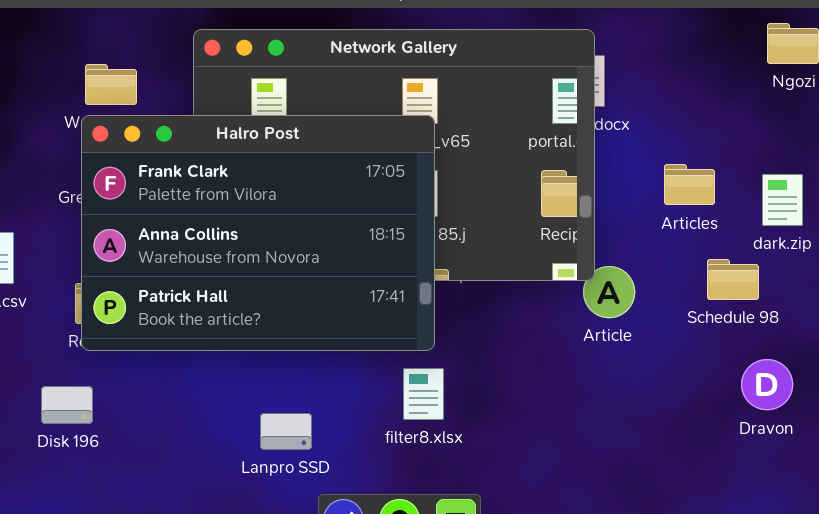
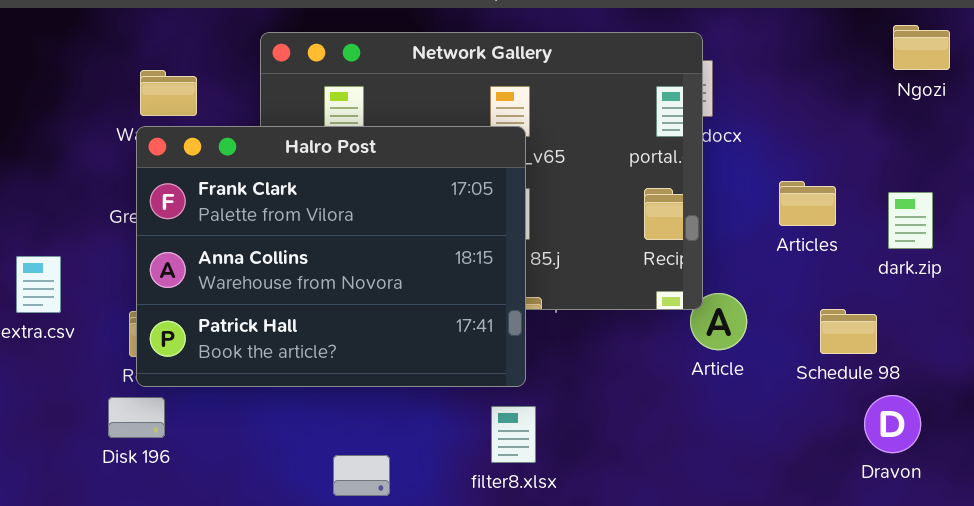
Schedule 98: [707,259,759,300] -> [820,309,877,354], moved
Disk 196: [41,386,93,424] -> [108,397,165,438], moved

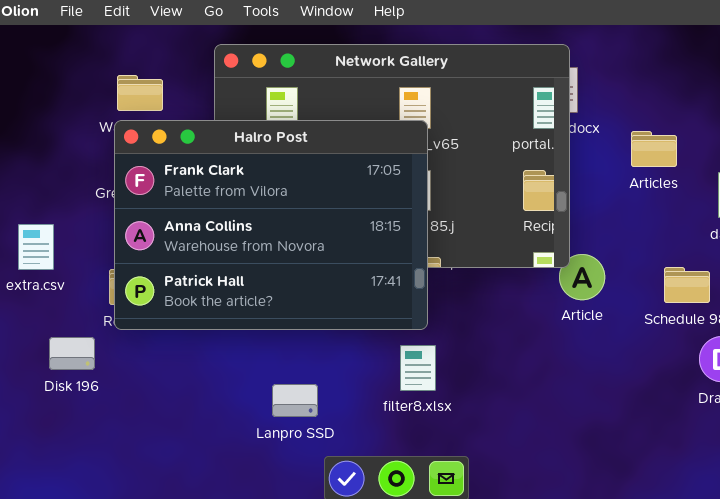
Articles: [779,181,836,226] -> [631,131,677,167], moved
Disk 196: [108,397,165,438] -> [49,337,95,370], moved

